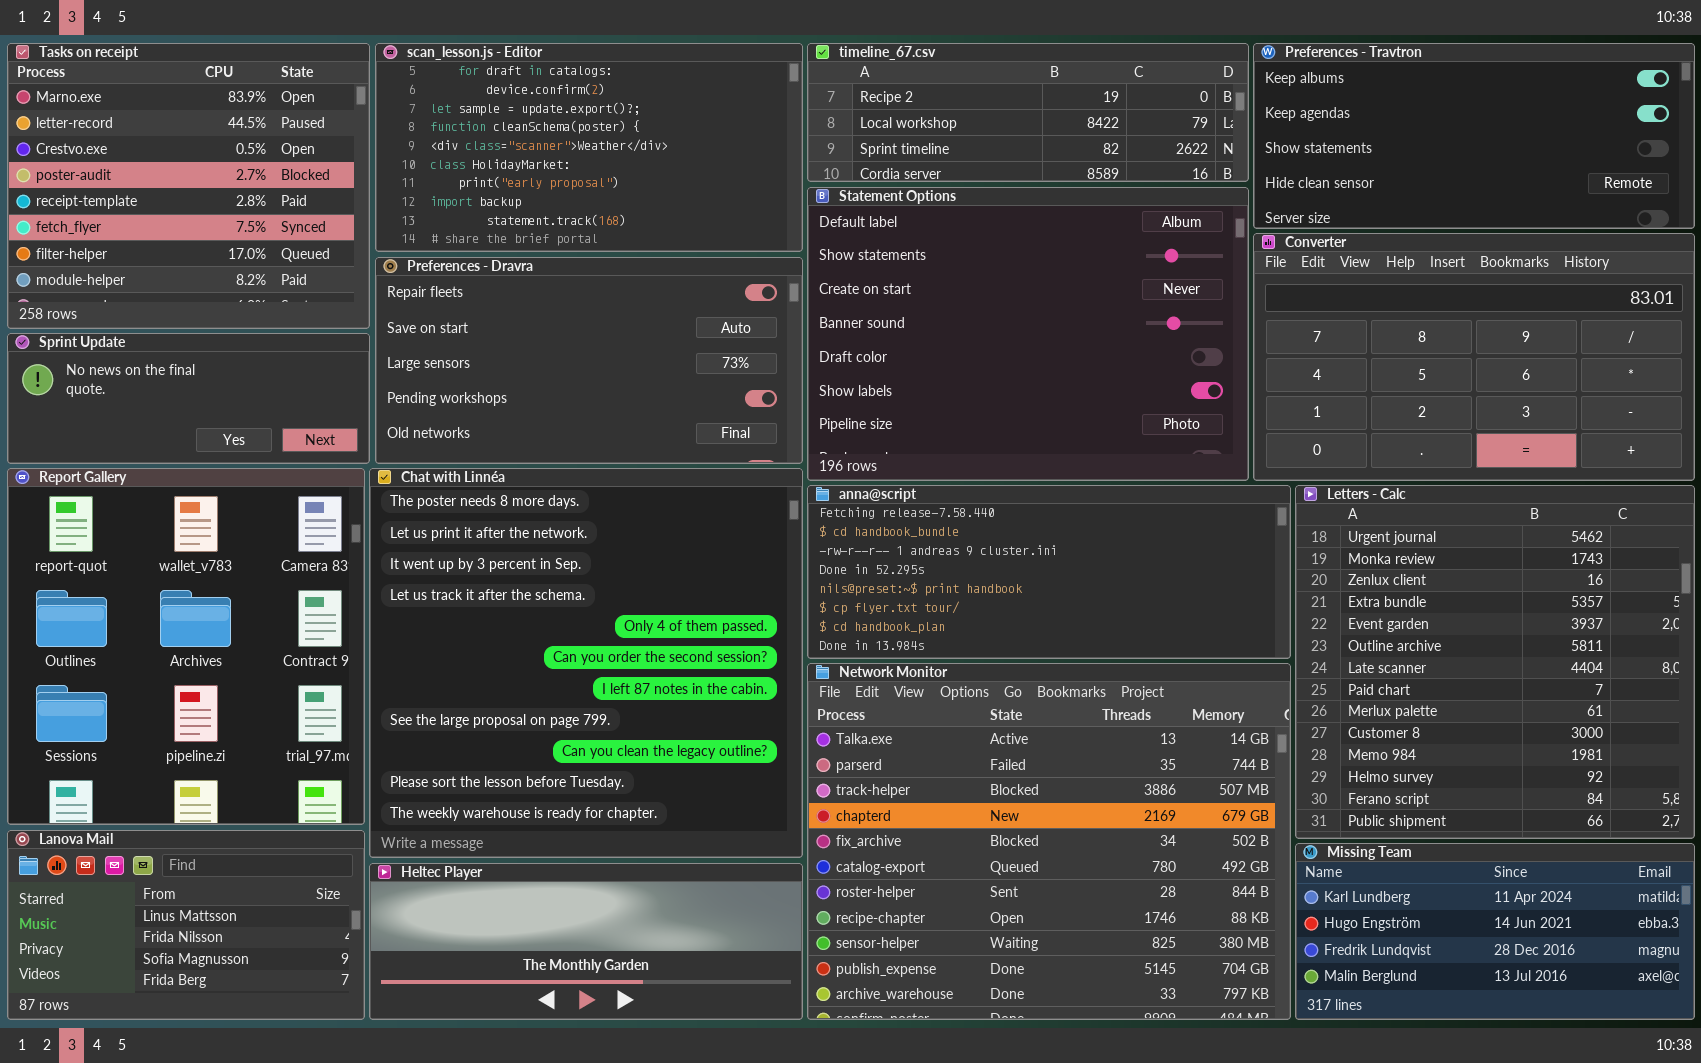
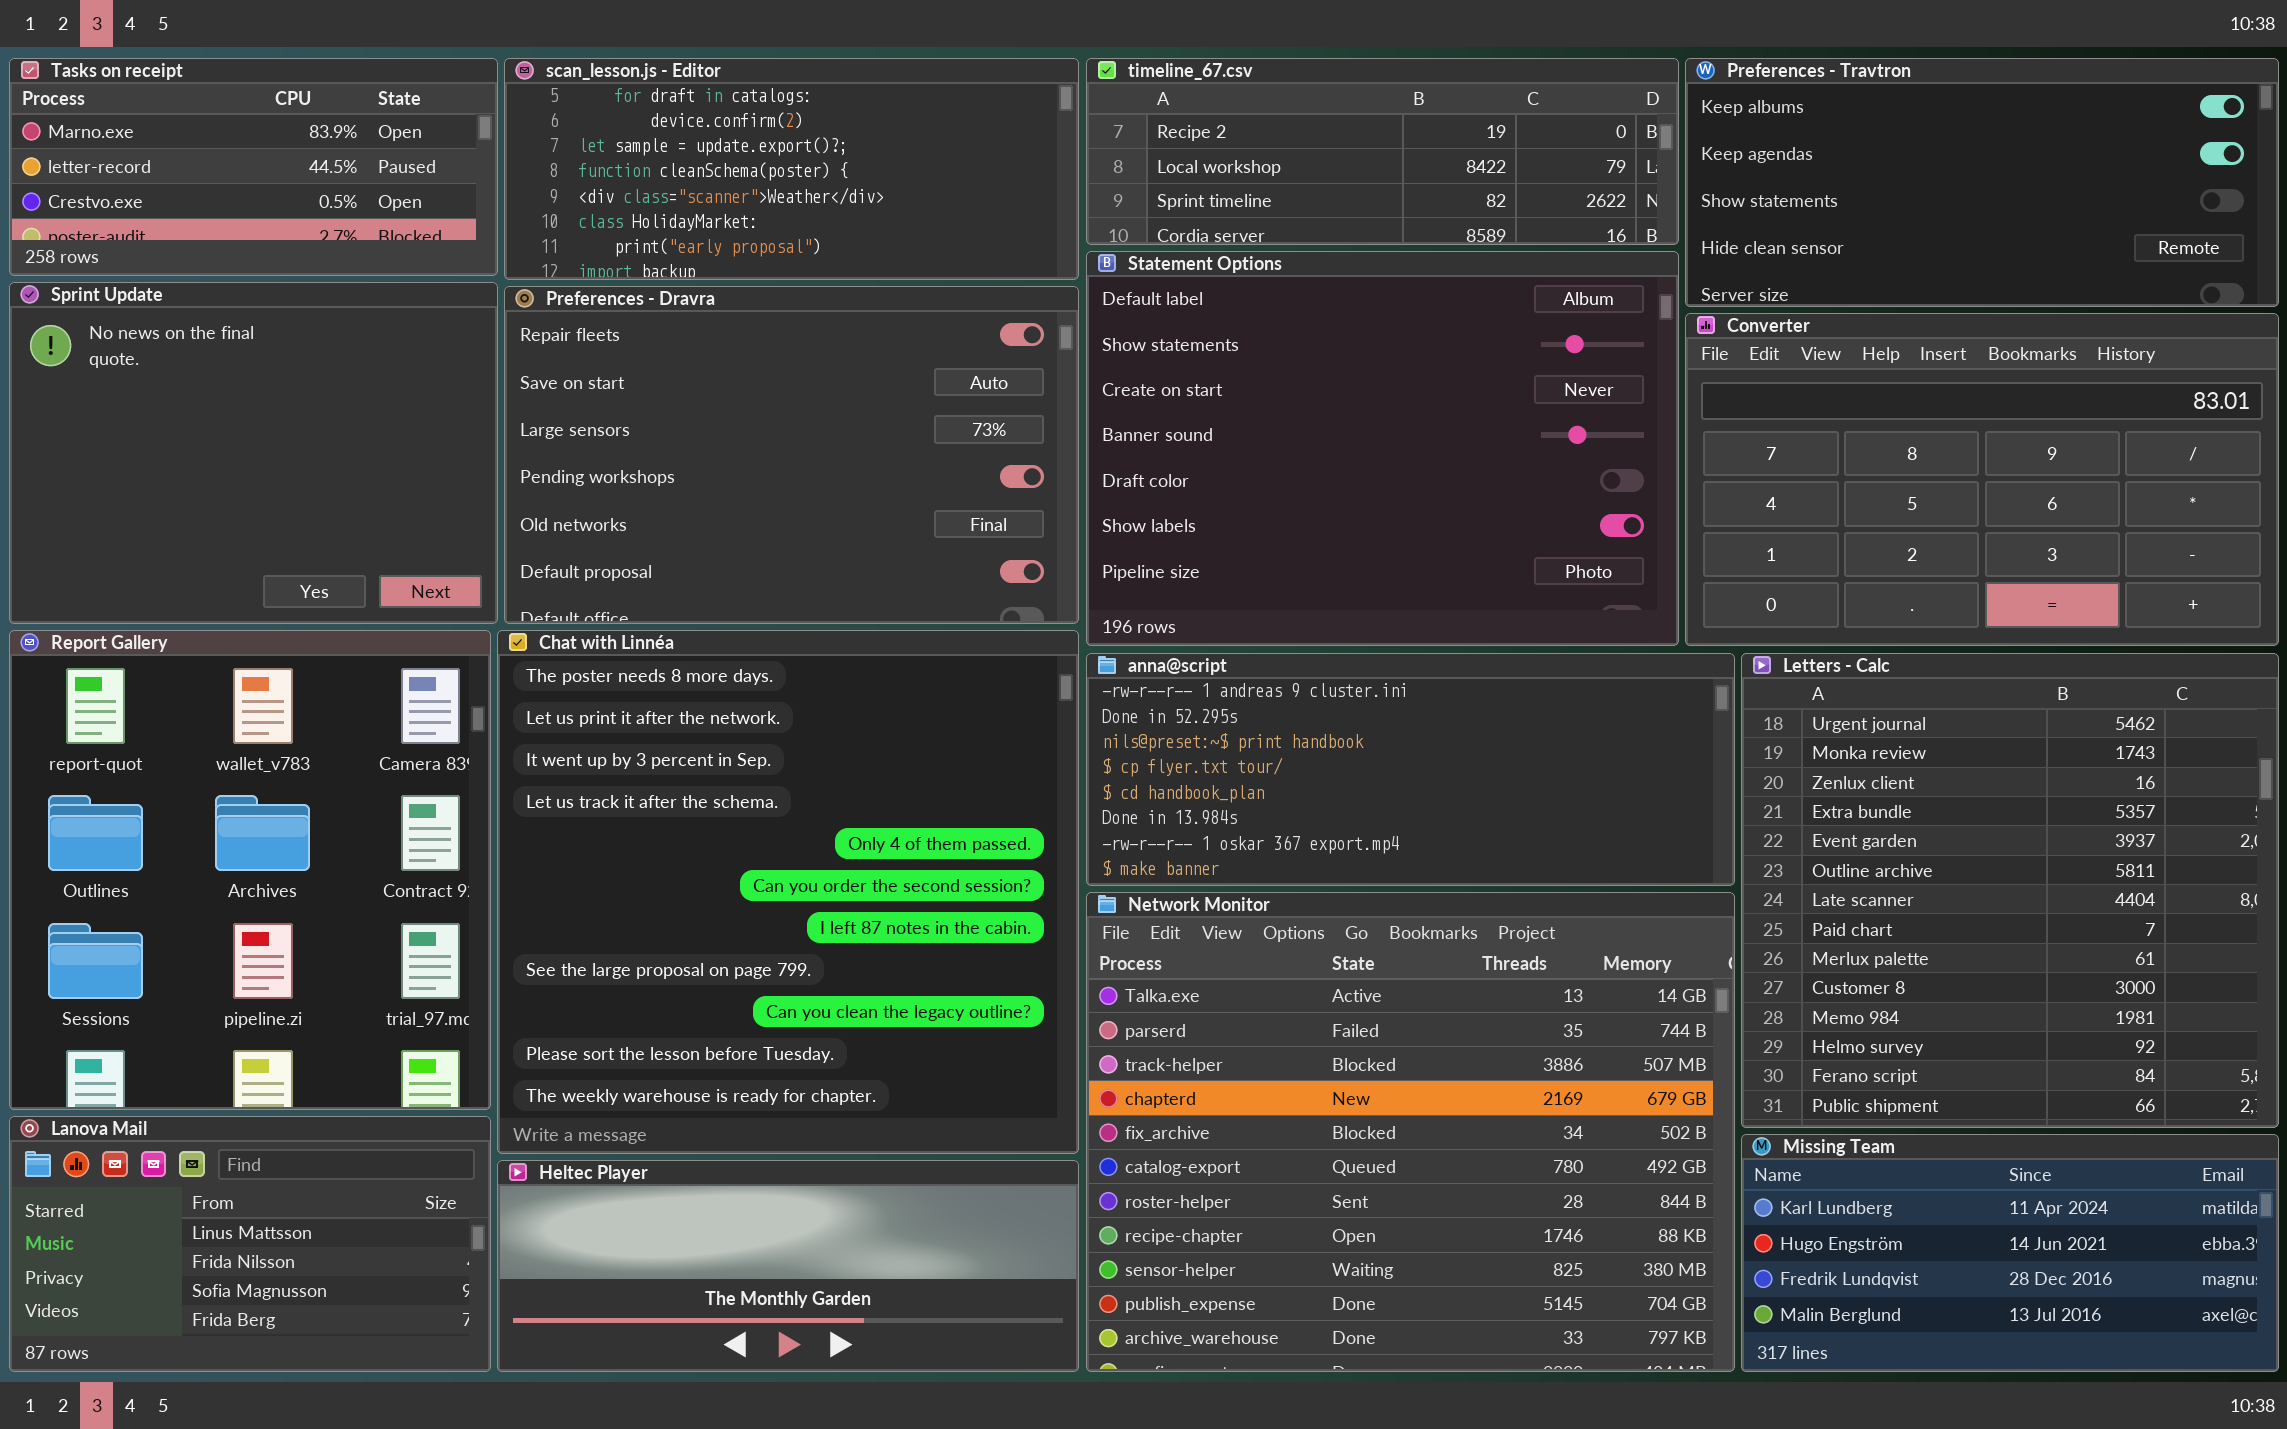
Tasks on receipt: [7,43,370,329] -> [9,58,498,276], resized
scan_lesson.js - Editor: [375,43,803,252] -> [504,58,1079,280], resized
Preferences - Dravra: [375,257,803,464] -> [504,286,1079,624], resized
Sprint Update: [7,333,370,464] -> [9,282,498,624], resized
anna@script: [807,485,1291,659] -> [1086,653,1735,886], scrolled down 2 rows

